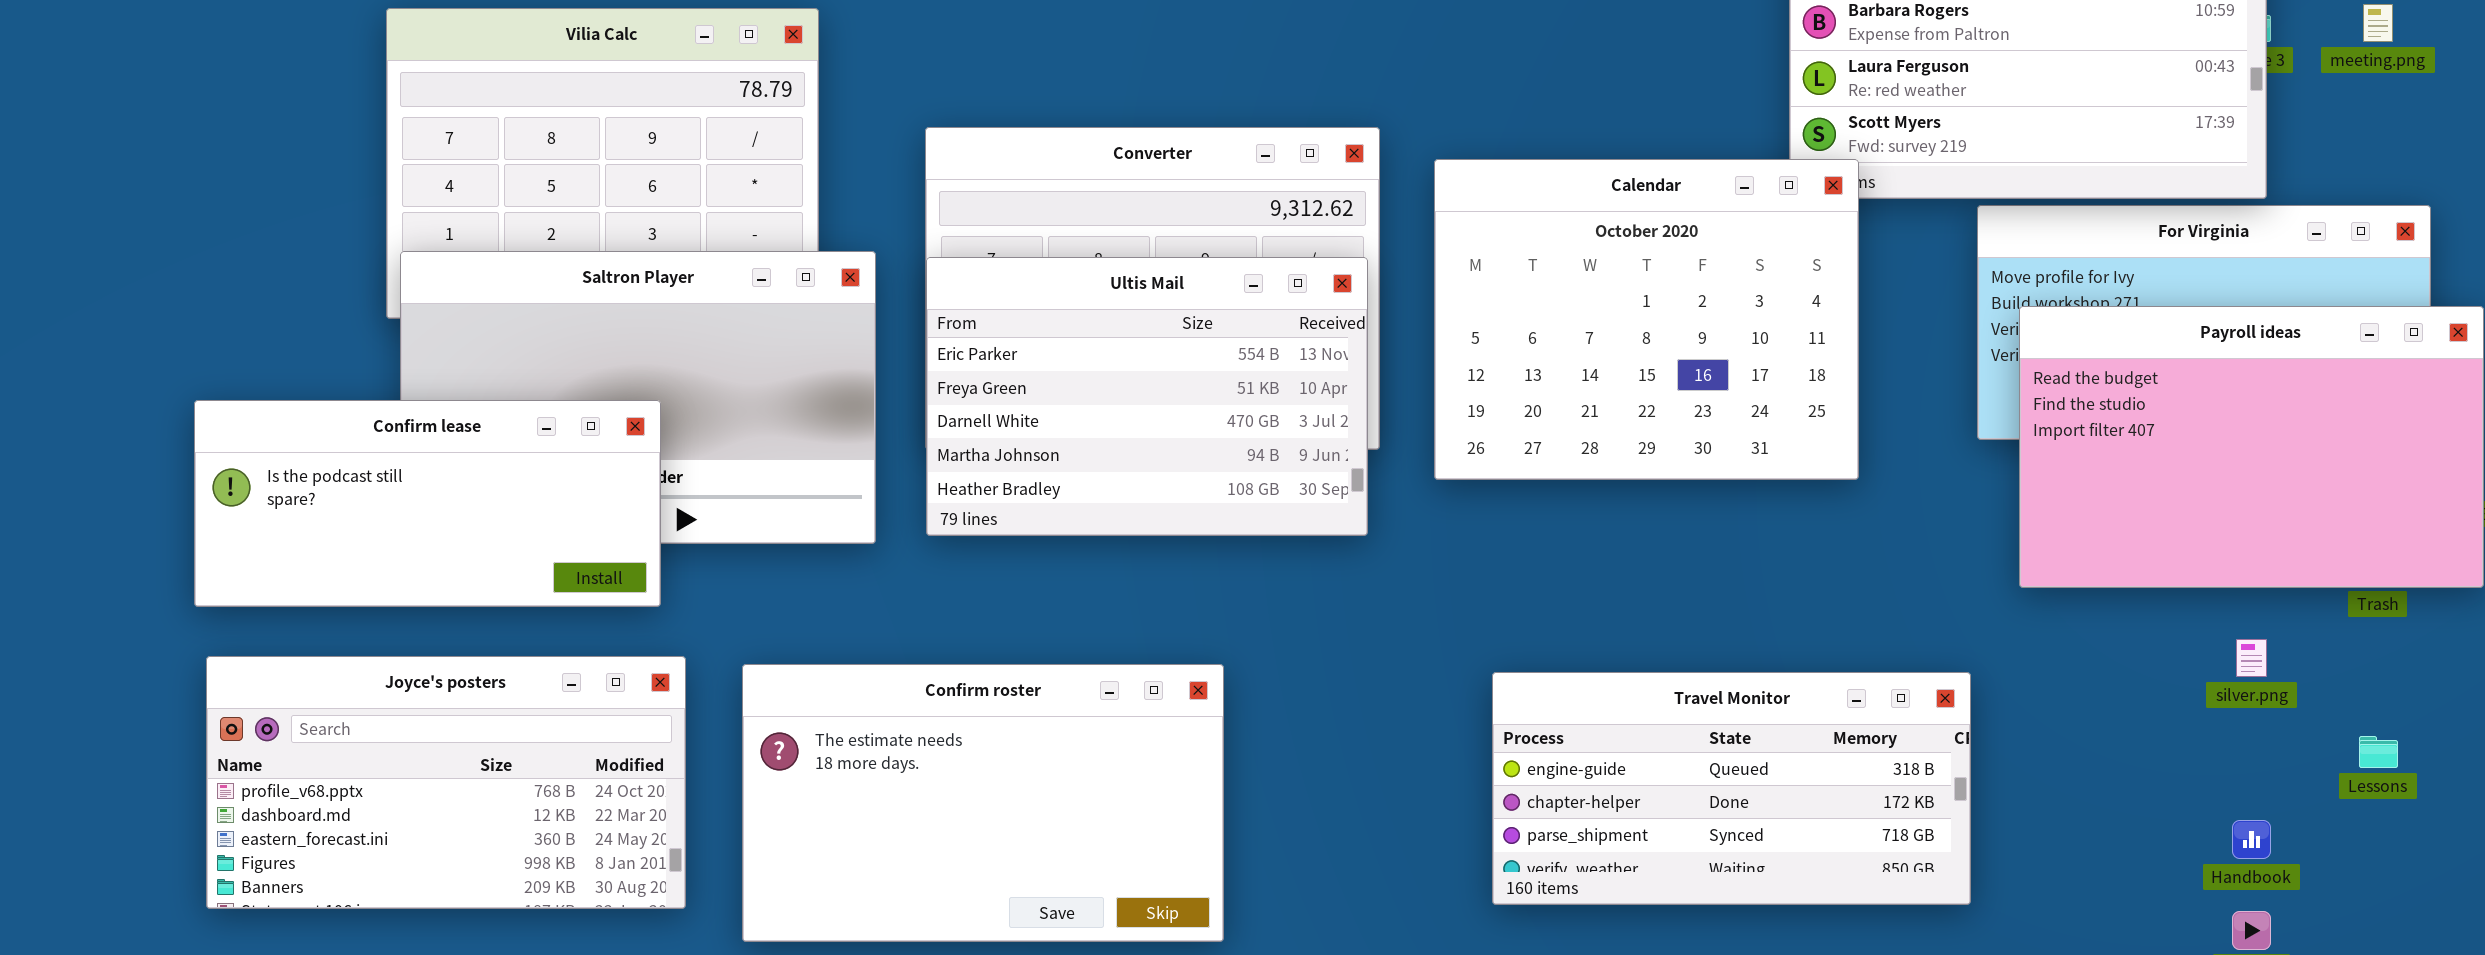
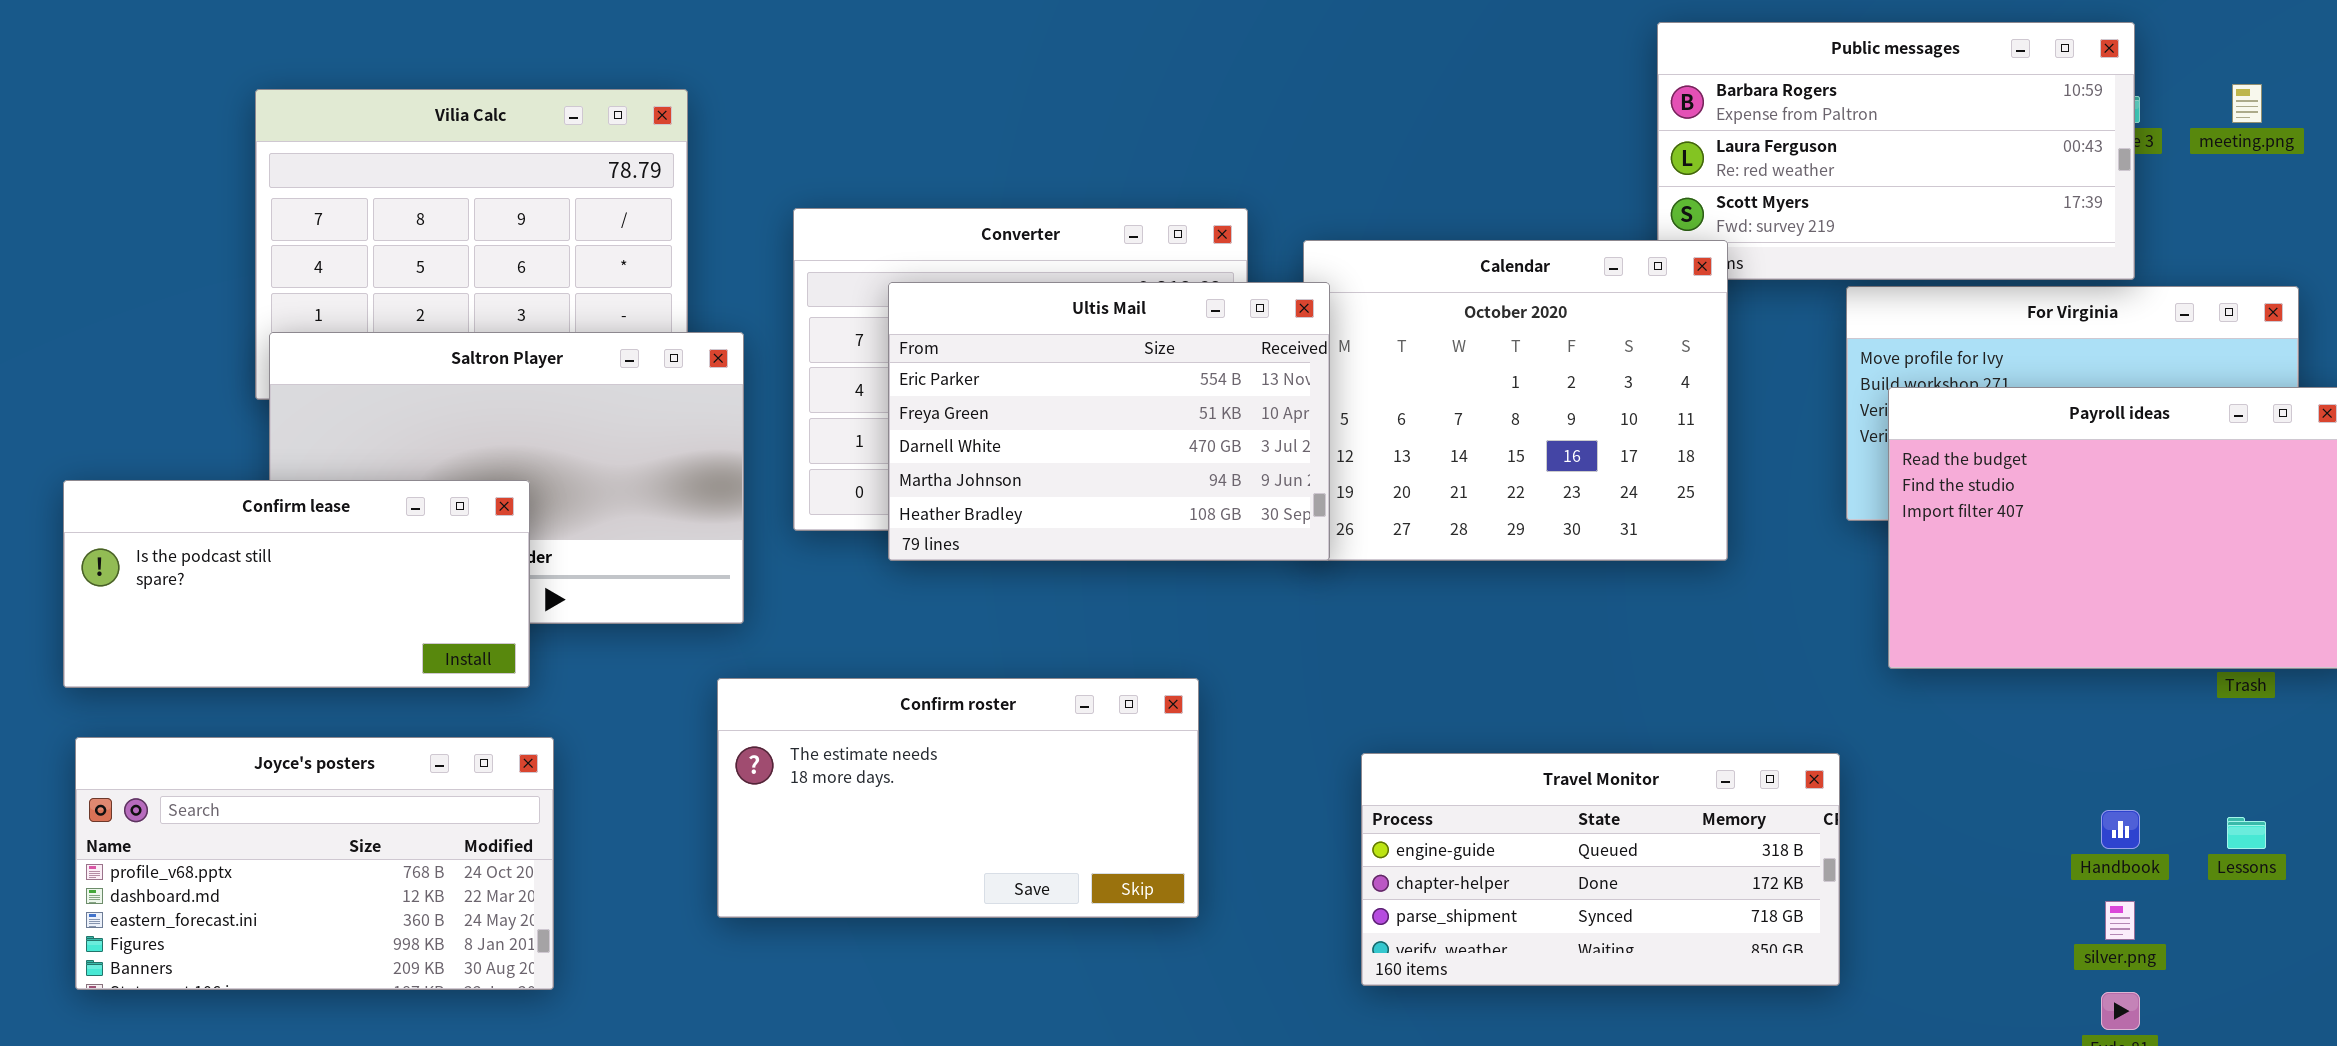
Ultis Mail: [926,257,1368,536] -> [888,282,1330,561], moved
silver.png: [2236,639,2267,677] -> [2105,901,2135,940], moved
Confirm roster: [742,664,1224,942] -> [717,678,1199,918], moved, resized
Handbook: [2232,820,2271,859] -> [2101,810,2140,849], moved

